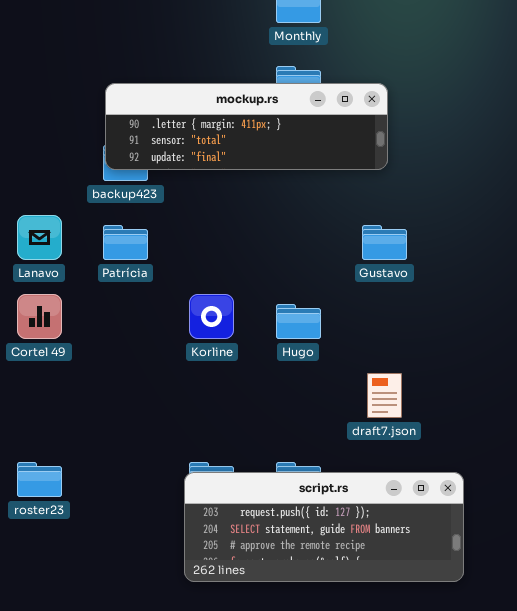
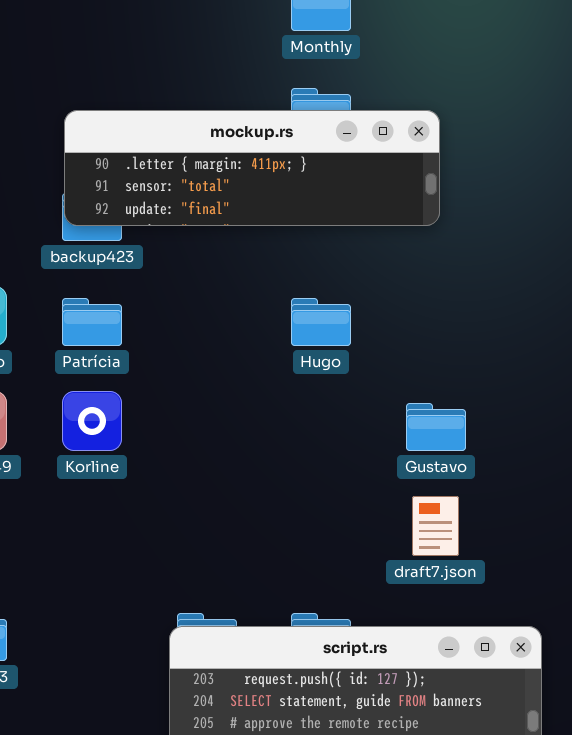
Gustavo: [362,225,407,260] -> [406,403,466,451], moved
Korline: [189,294,234,339] -> [62,391,122,451], moved
Hugo: [276,304,321,339] -> [291,298,351,346], moved

